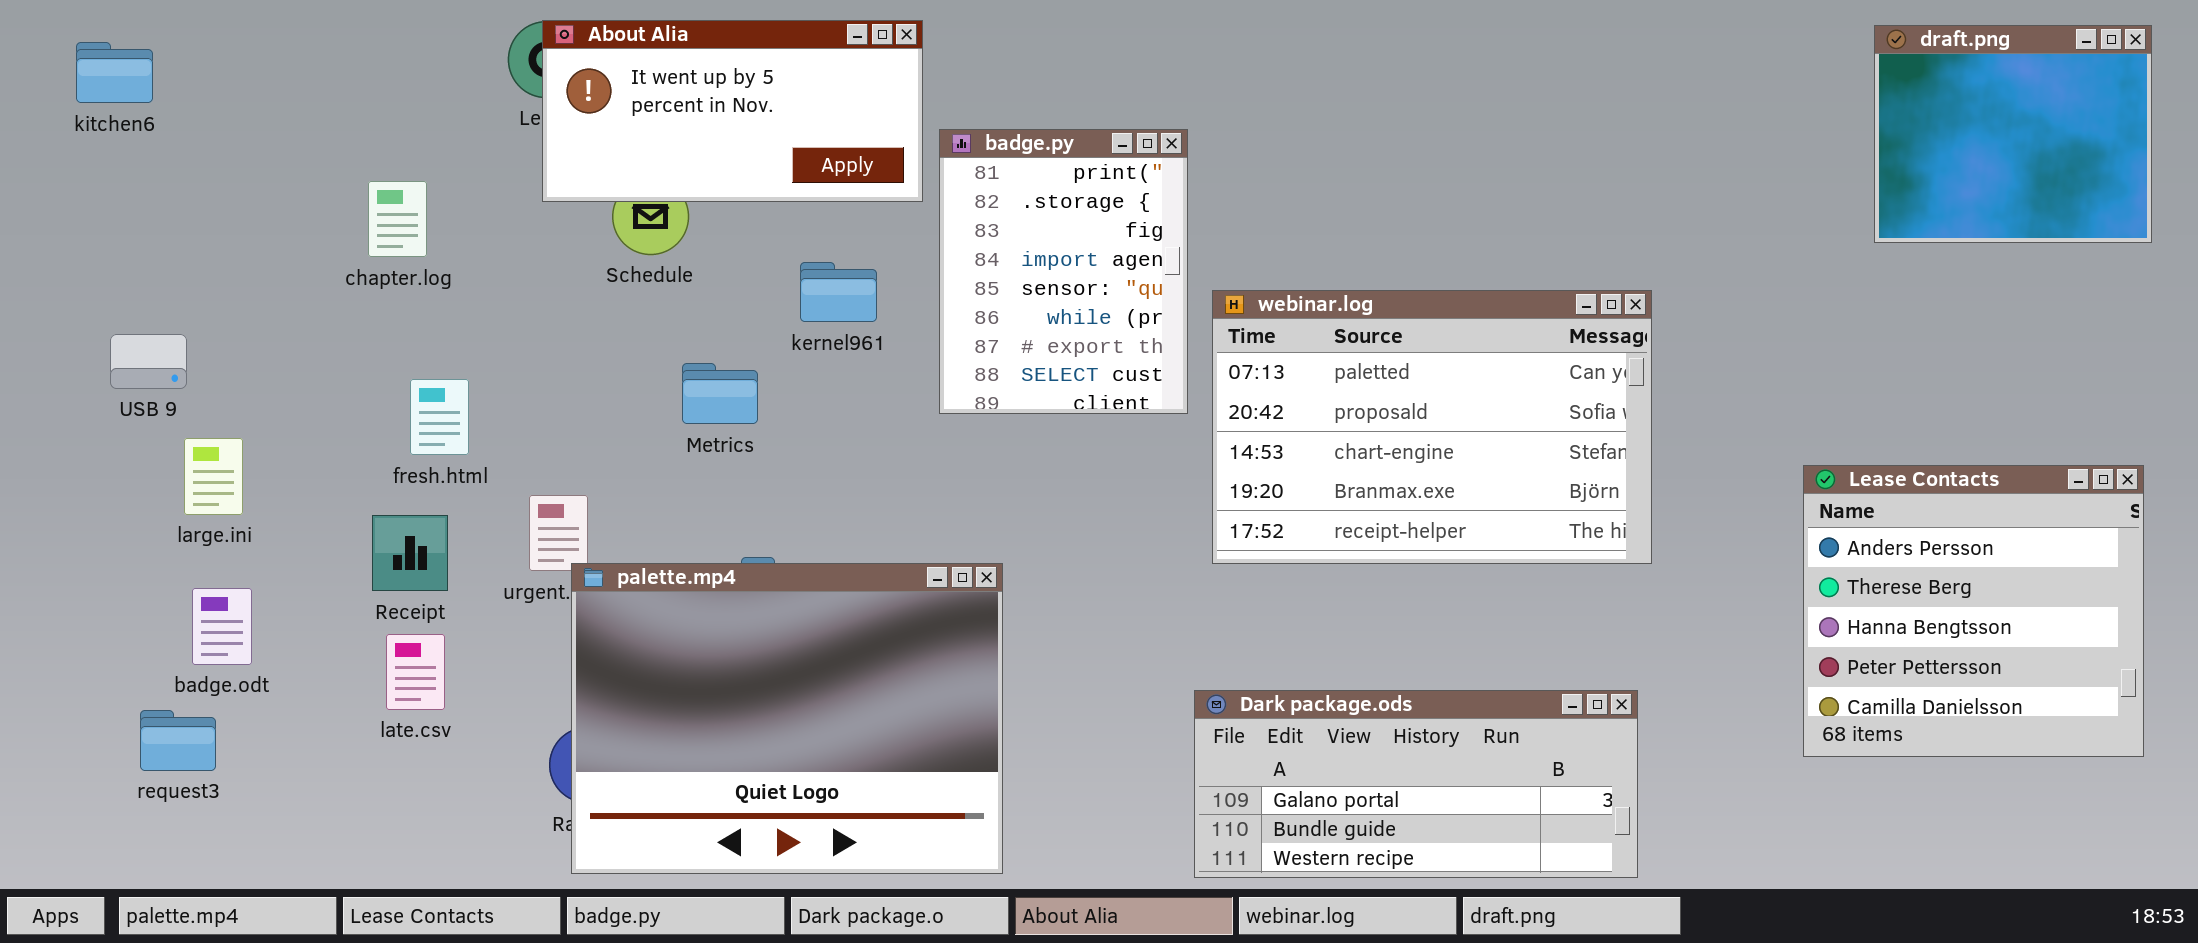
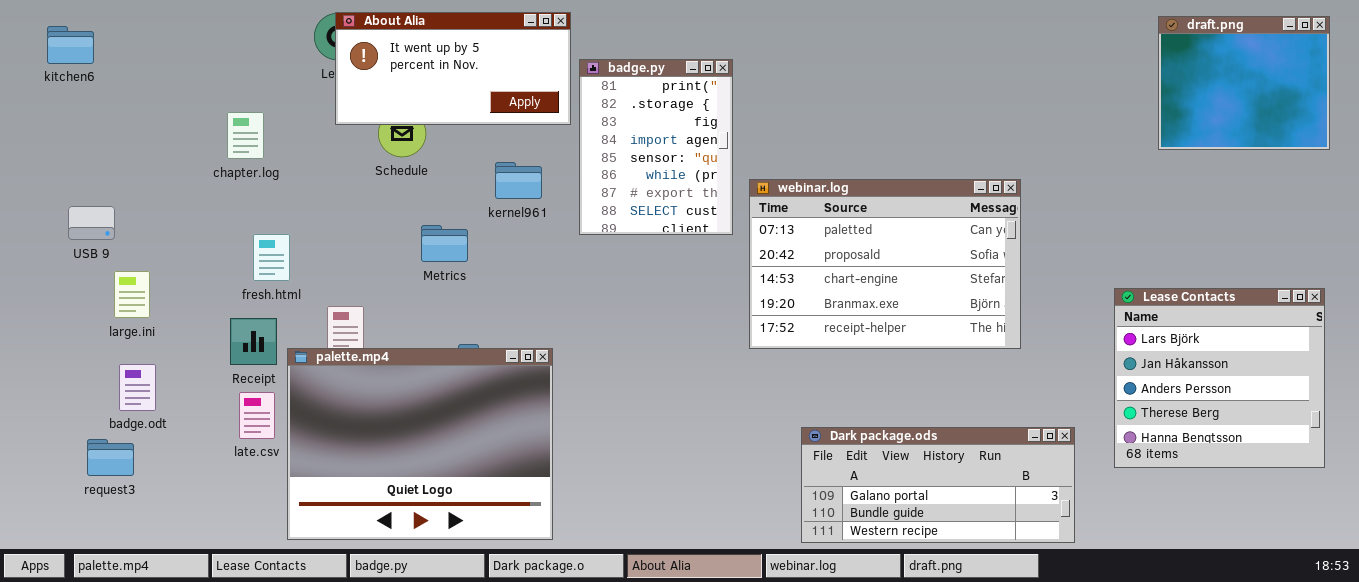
badge.py: [939,129,1188,414] -> [579,59,733,235], moved
Lease Contacts: [1803,465,2144,757] -> [1114,288,1325,468], scrolled up 2 rows
palette.mp4: [571,563,1003,874] -> [287,348,553,540], moved
Dark package.ods: [1194,690,1638,878] -> [801,427,1075,543], moved

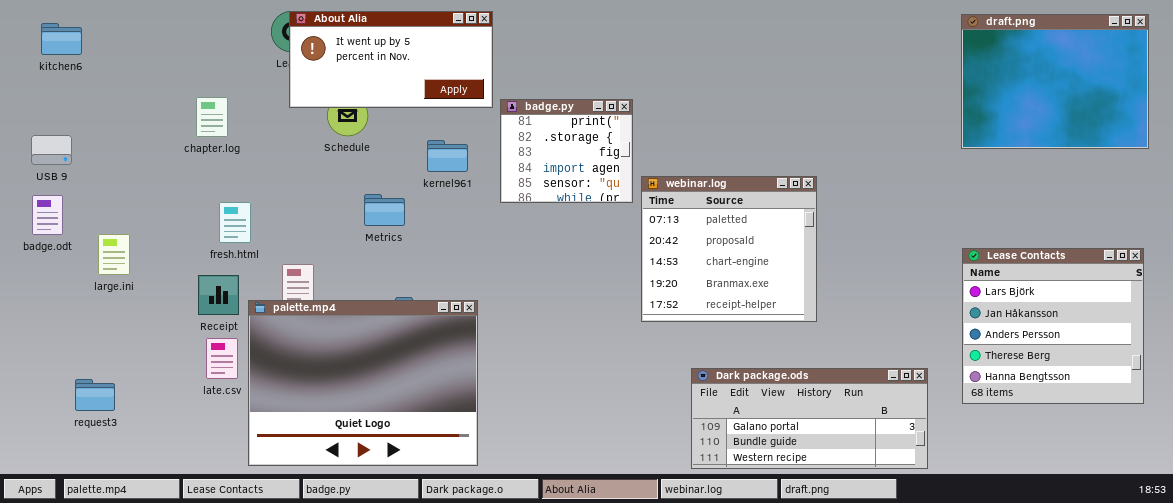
draft.png: [1158,16,1330,150] -> [961,14,1149,149], resized
badge.py: [579,59,733,235] -> [500,99,633,203], resized
webinar.log: [749,179,1021,349] -> [641,176,817,322], moved, resized
USB 9: [68,206,115,240] -> [31,135,72,165], moved
badge.odt: [119,364,156,411] -> [32,195,63,235], moved

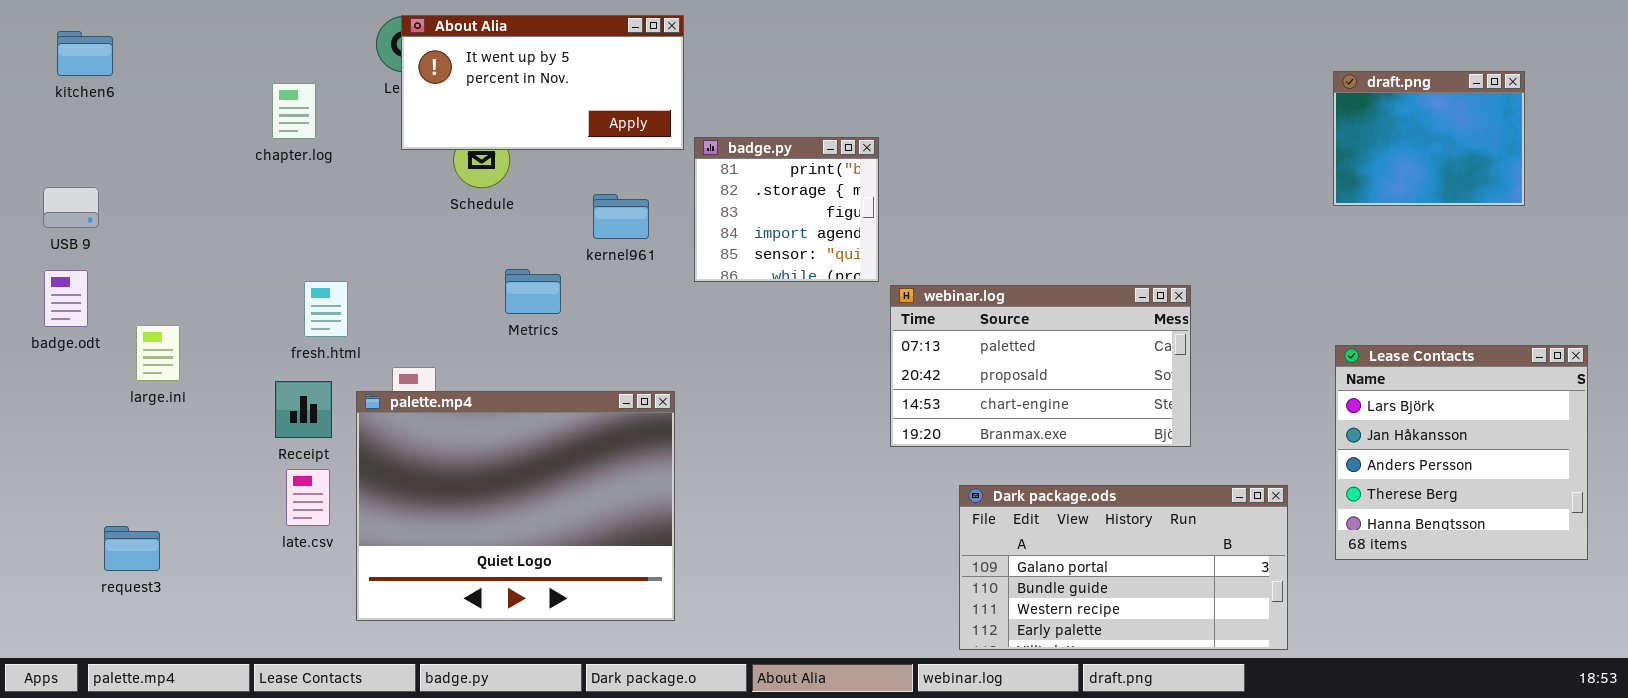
draft.png: [961,14,1149,149] -> [1333,71,1525,206], resized
chapter.log: [196,97,228,137] -> [272,83,316,139], moved
webinar.log: [641,176,817,322] -> [890,285,1191,447], resized
palette.mp4: [248,300,478,466] -> [356,391,675,621], moved
Dark package.ods: [691,368,928,469] -> [959,485,1288,650], resized

